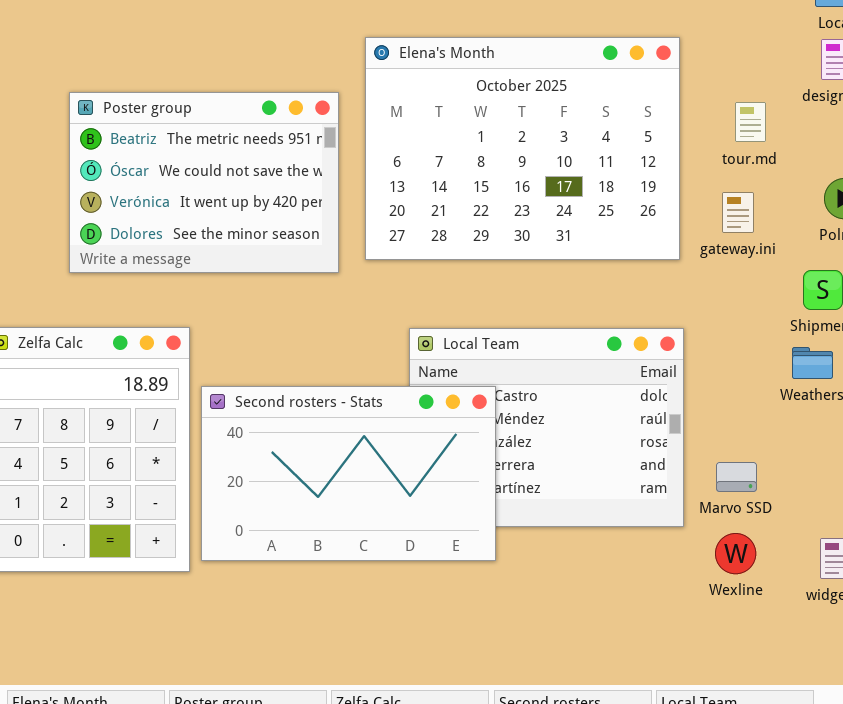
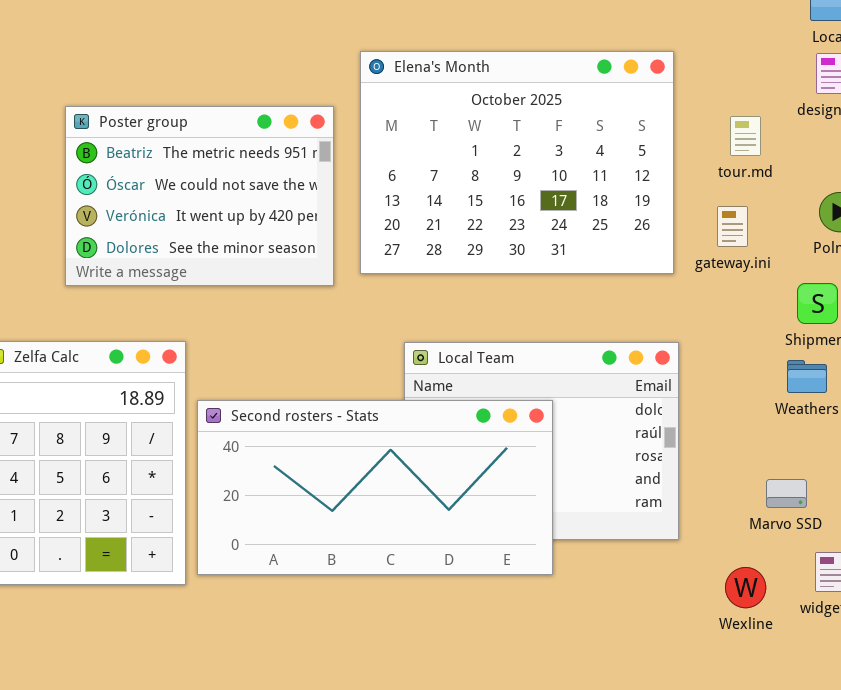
Second rosters - Stats: [201,386,496,561] -> [197,400,553,575], resized
Marvo SSD: [716,462,757,492] -> [766,479,807,508], moved
Wexline: [715,533,756,574] -> [725,567,766,608], moved

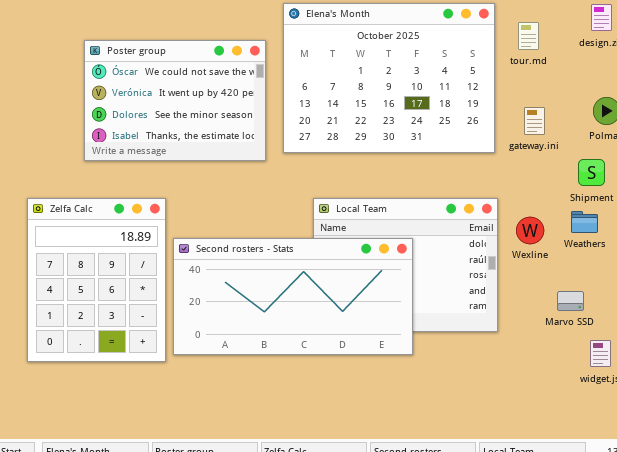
Poster group: [65,106,334,286] -> [84,40,266,161], scrolled down 1 row
tour.md: [730,116,761,156] -> [518,22,539,50], moved
Wexline: [725,567,766,608] -> [516,217,544,244], moved

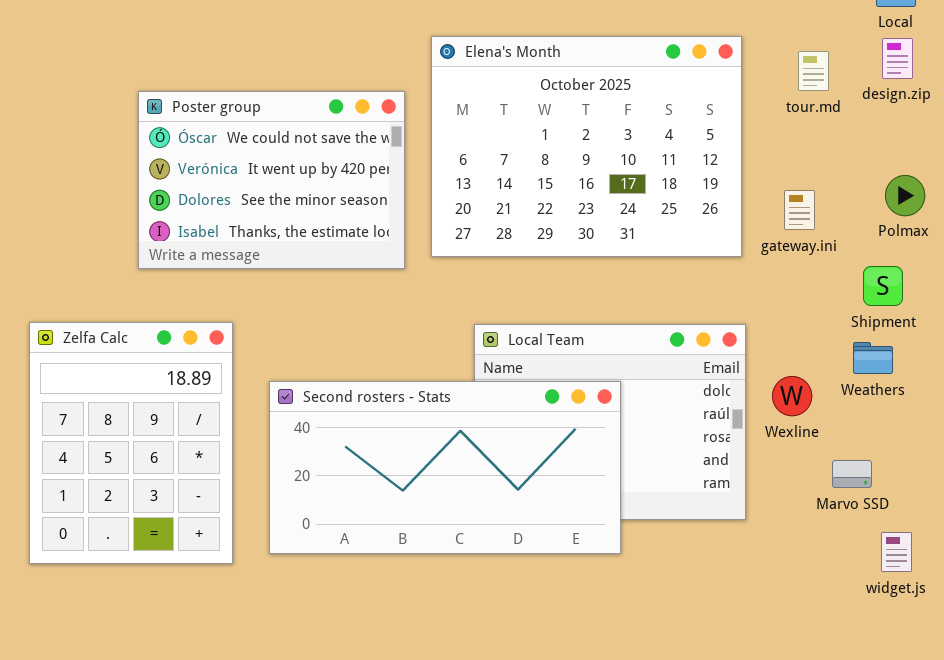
tour.md: [518,22,539,50] -> [798,51,829,91], moved
Zelfa Calc: [27,198,166,362] -> [29,322,233,564], moved
Wexline: [516,217,544,244] -> [772,376,812,416], moved

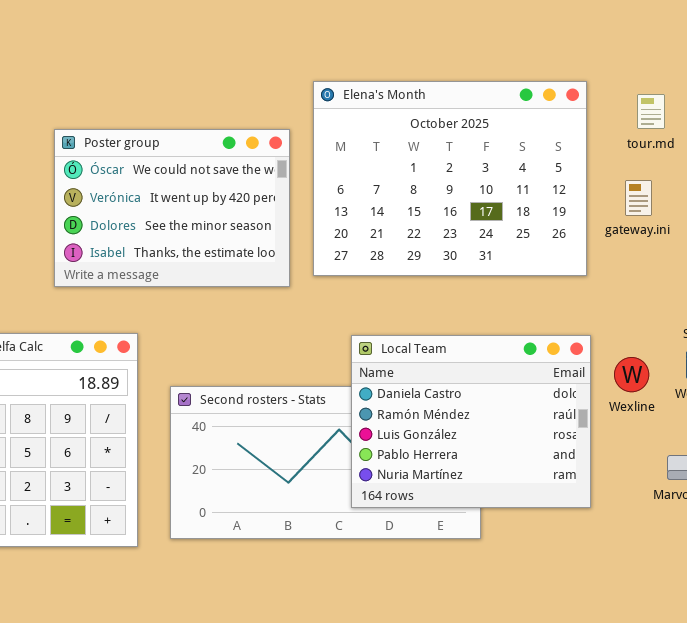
gateway.ini: [784,190,815,230] -> [625,180,652,216], moved
Local Team: [474,324,746,520] -> [351,335,591,508], raised
Wexline: [772,376,812,416] -> [614,357,649,392], moved

